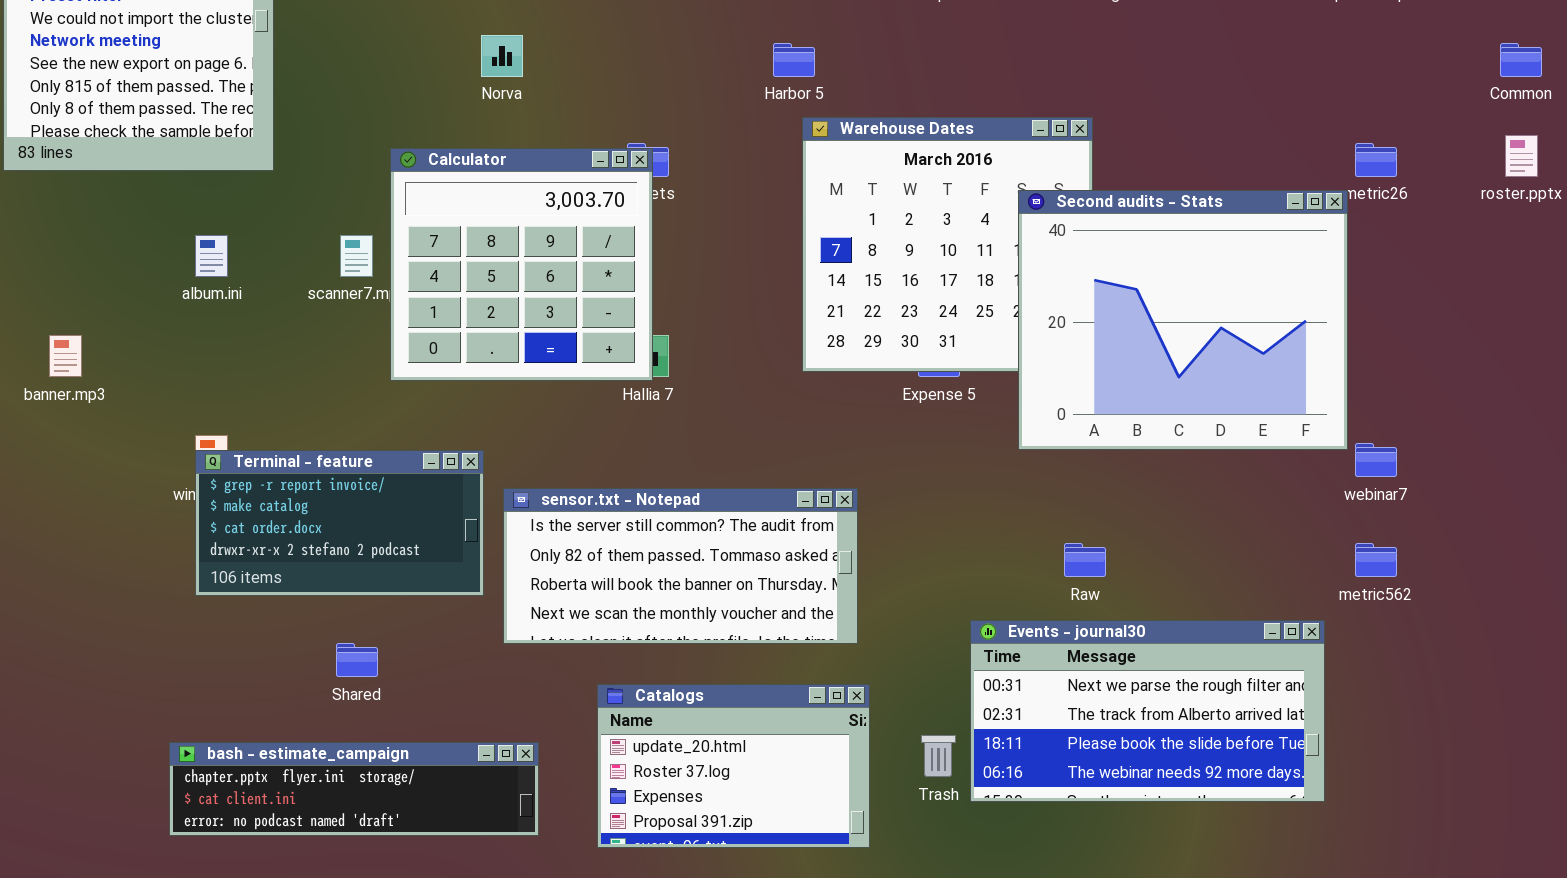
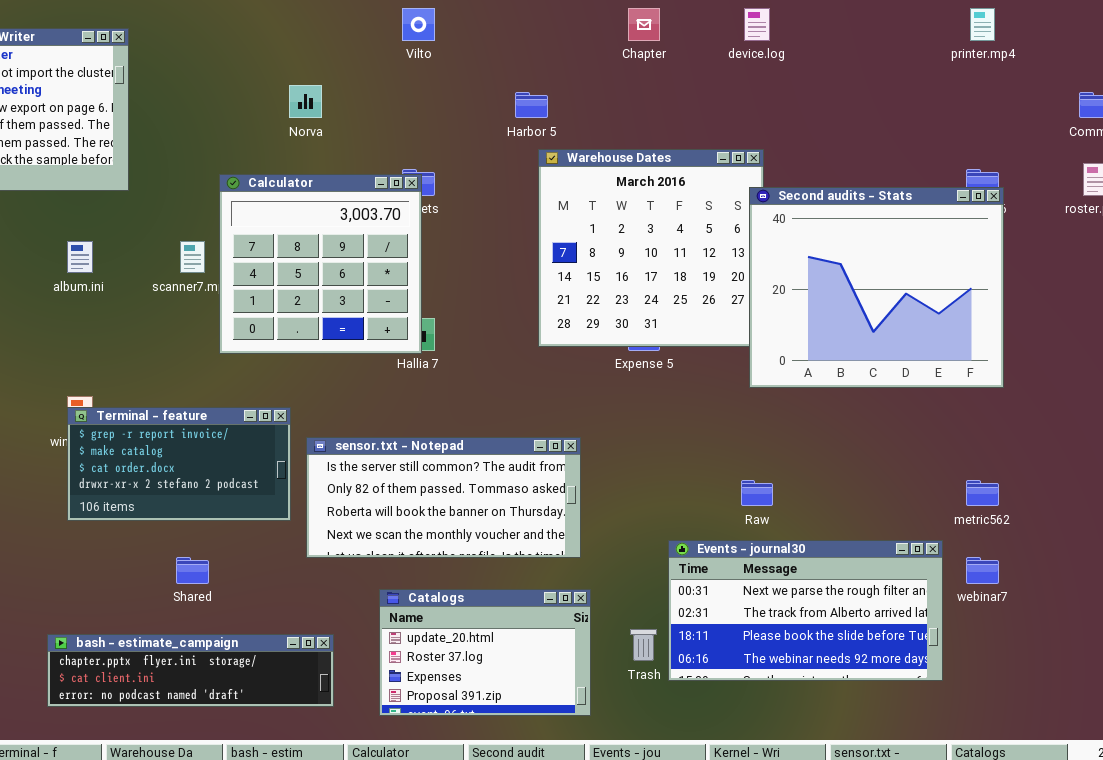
Second audits - Stats: [1018,190,1348,450] -> [749,187,1004,388], moved
webinar7: [1355,443,1397,477] -> [966,557,999,584], moved

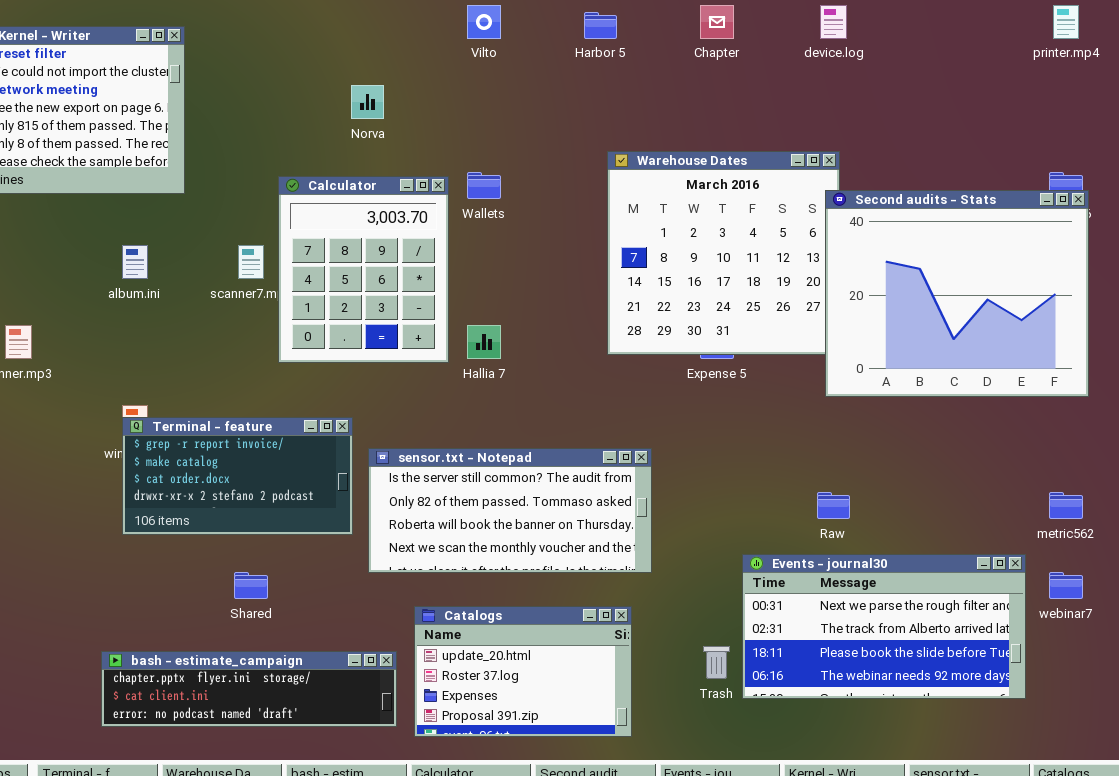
Harbor 5: [515,92,548,118] -> [584,12,617,39], moved
Calculator: [219,174,422,354] -> [278,176,449,363], resized
Catalogs: [379,589,591,716] -> [414,606,632,737], moved

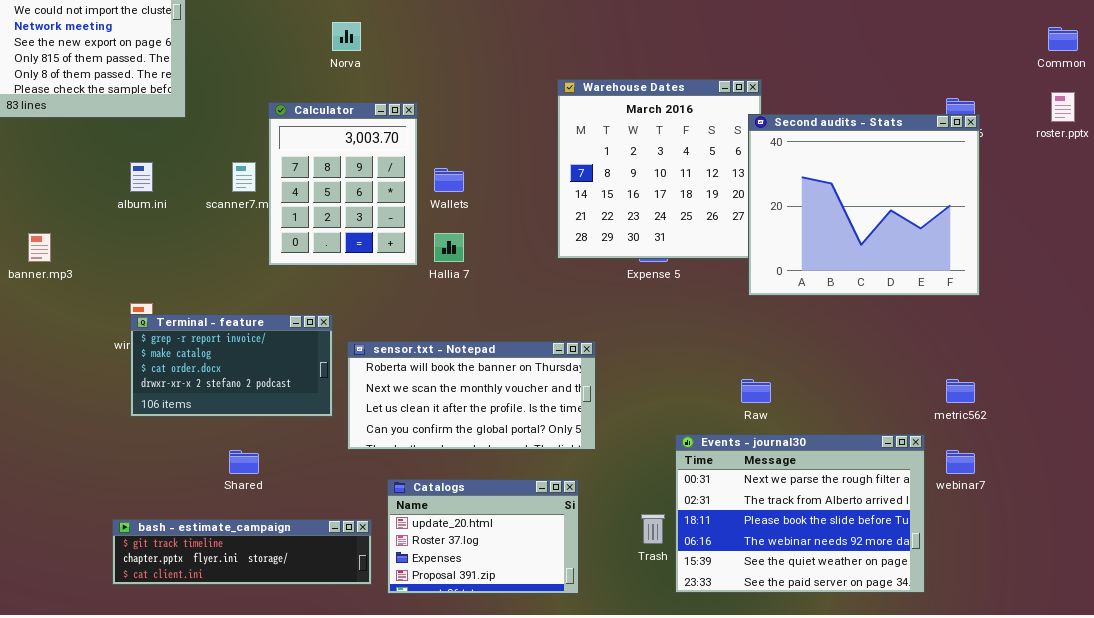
Wallets: [467,172,501,199] -> [434,168,464,192], moved
sensor.txt - Notepad: [368,448,652,573] -> [347,341,596,450], scrolled down 2 rows
Events - journal30: [742,554,1026,699] -> [675,434,925,593], resized
bash - estimate_campaign: [101,651,397,727] -> [112,519,372,585], scrolled up 1 row

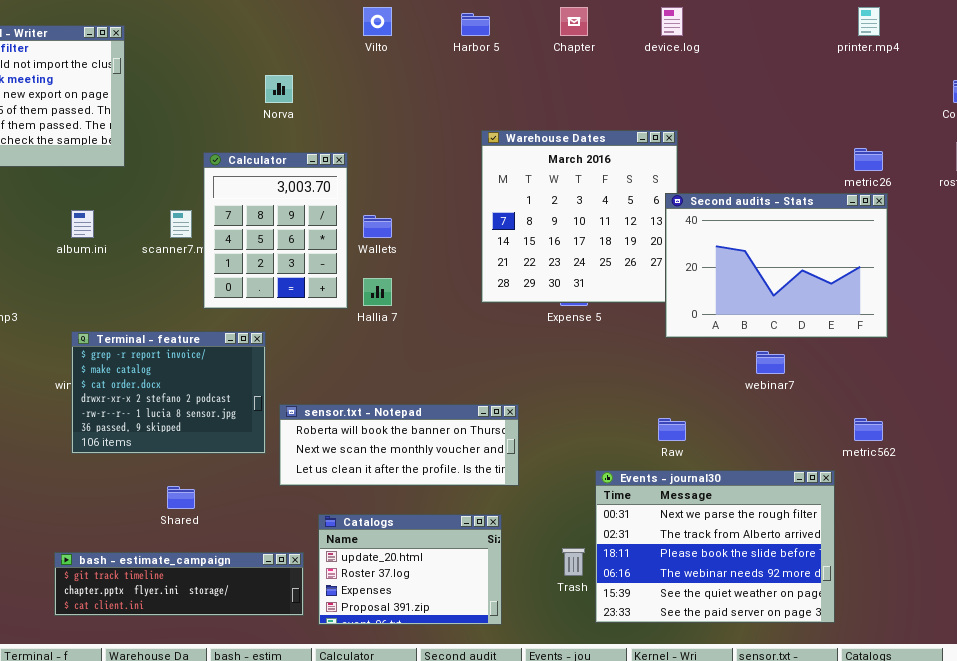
Second audits - Stats: [748,114,980,296] -> [665,193,888,338], resized
Terminal - feature: [130,314,333,417] -> [71,331,266,454], resized
sensor.txt - Notepad: [347,341,596,450] -> [279,404,519,486], resized
webinar7: [946,450,975,474] -> [756,351,785,374], moved

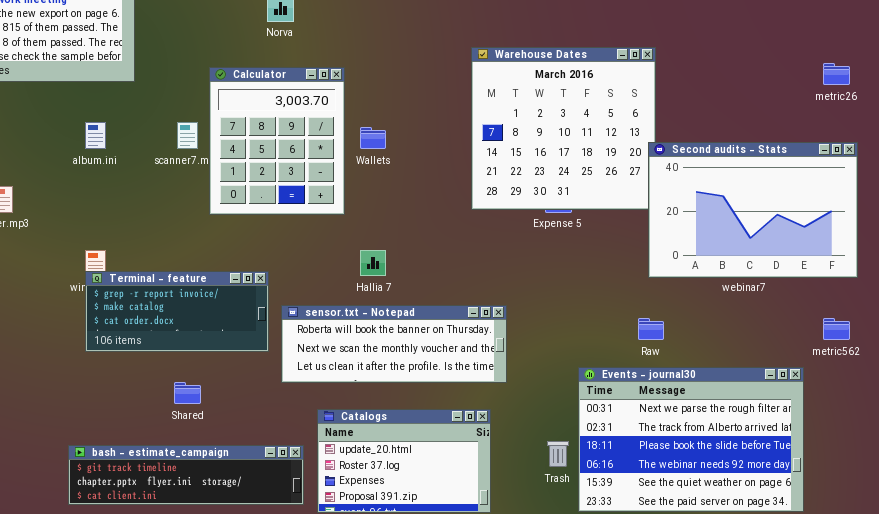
Second audits - Stats: [665,193,888,338] -> [648,142,858,278], moved
Hallia 7: [363,278,392,306] -> [360,250,386,276], moved
Terminal - feature: [71,331,266,454] -> [85,271,269,352], resized

